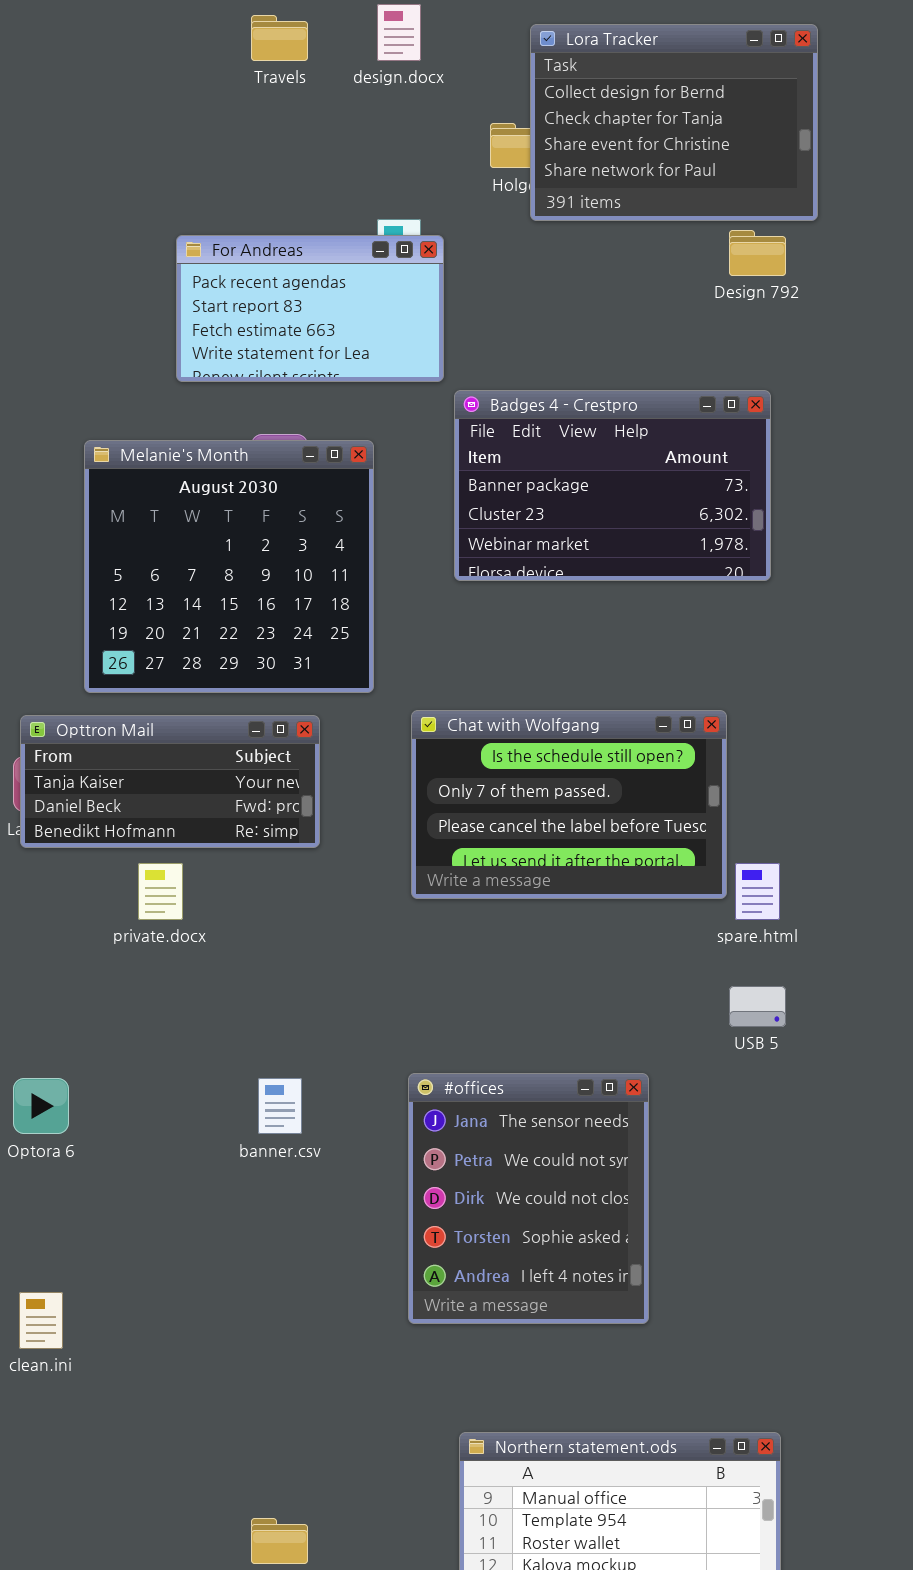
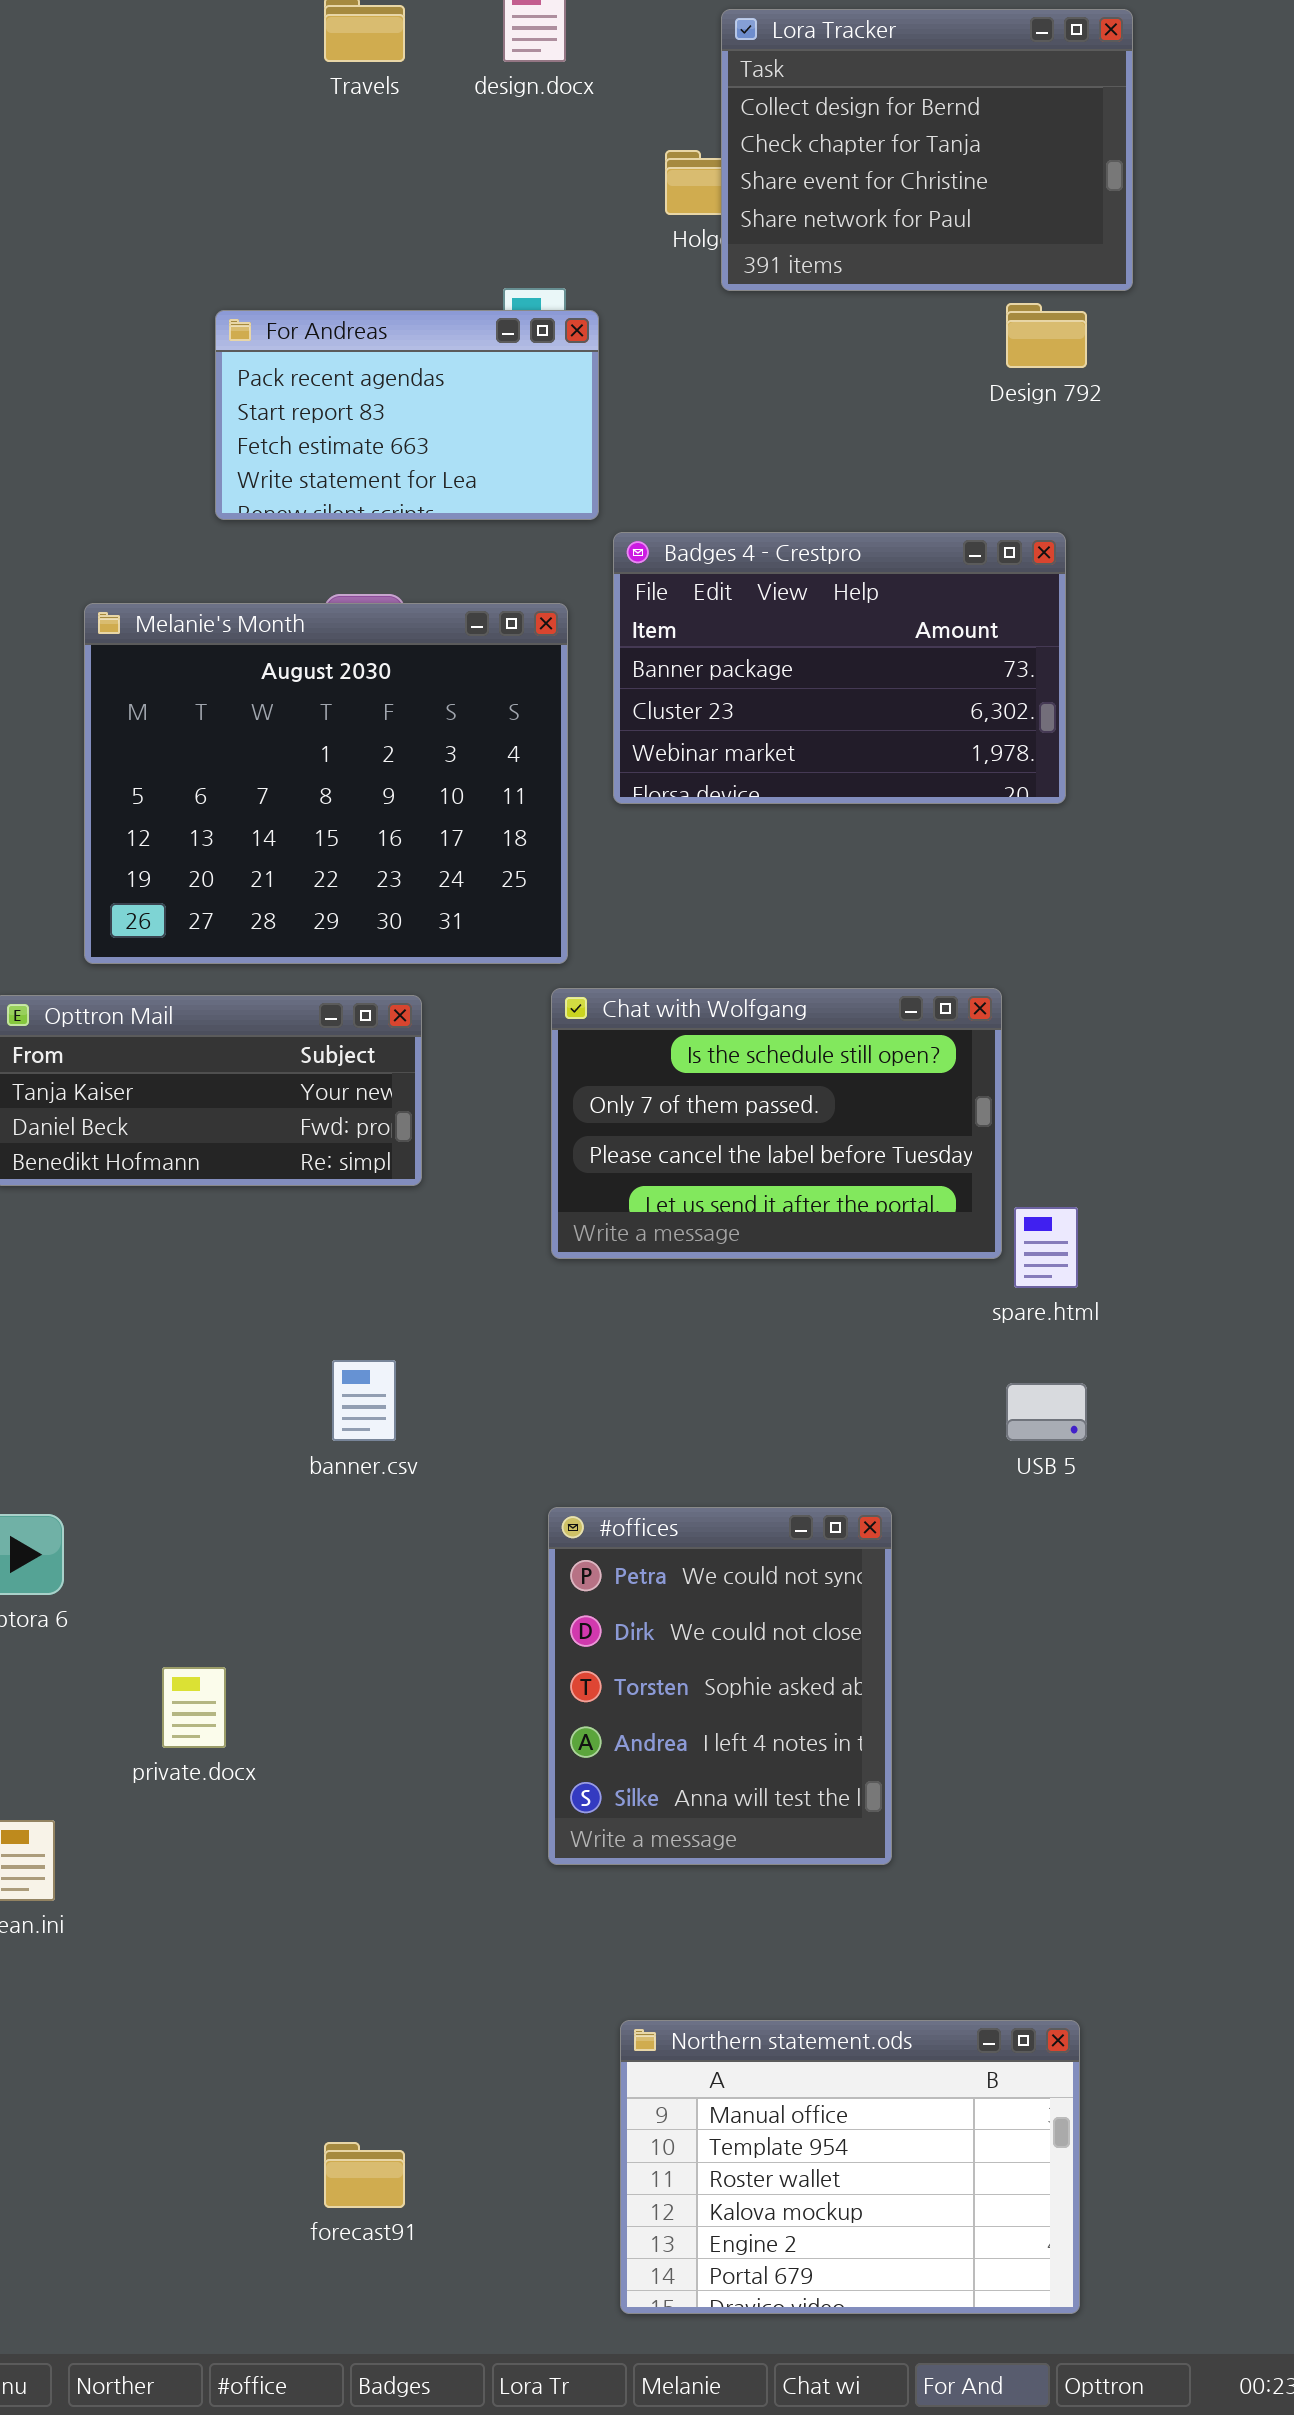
Melanie's Month: [84,440,374,693] -> [84,603,568,964], resized
private.docx: [138,863,183,920] -> [162,1667,226,1748], moved
#offices: [408,1073,649,1324] -> [548,1507,892,1865], scrolled down 1 row
banner.csv: [258,1078,302,1134] -> [332,1360,396,1441], moved

